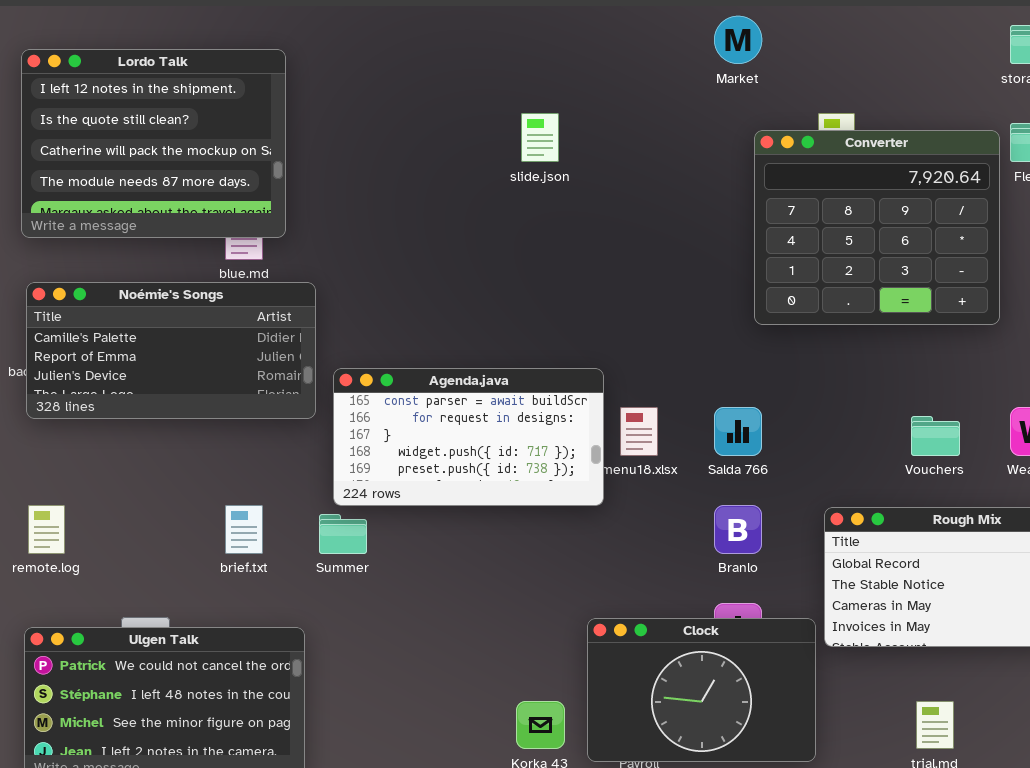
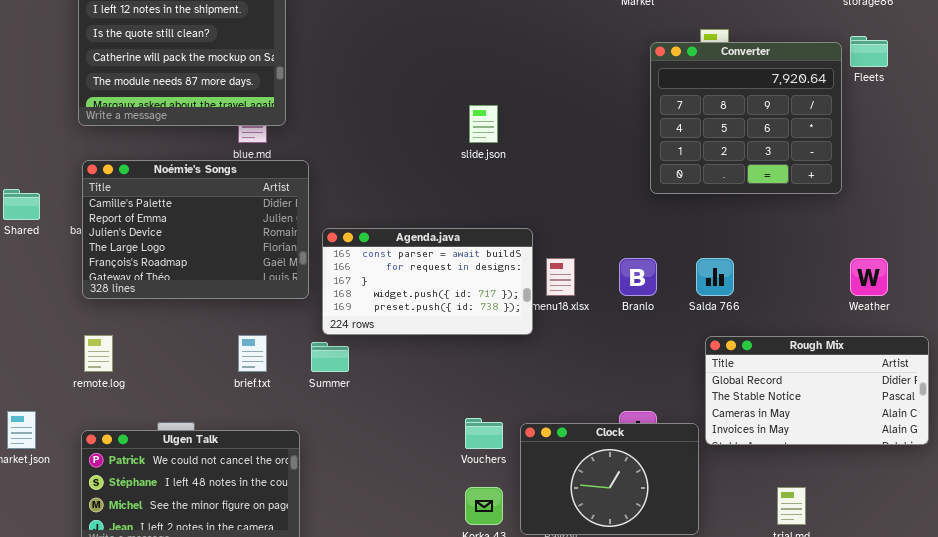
slide.json: [521,113,559,162] -> [469,105,498,143], moved
Noémie's Songs: [26,282,316,419] -> [82,160,309,299], resized
Salda 766: [714,407,762,456] -> [696,258,734,296], moved
Vouchers: [911,416,960,456] -> [465,418,503,449], moved
Branlo: [714,505,762,554] -> [619,258,657,296], moved

